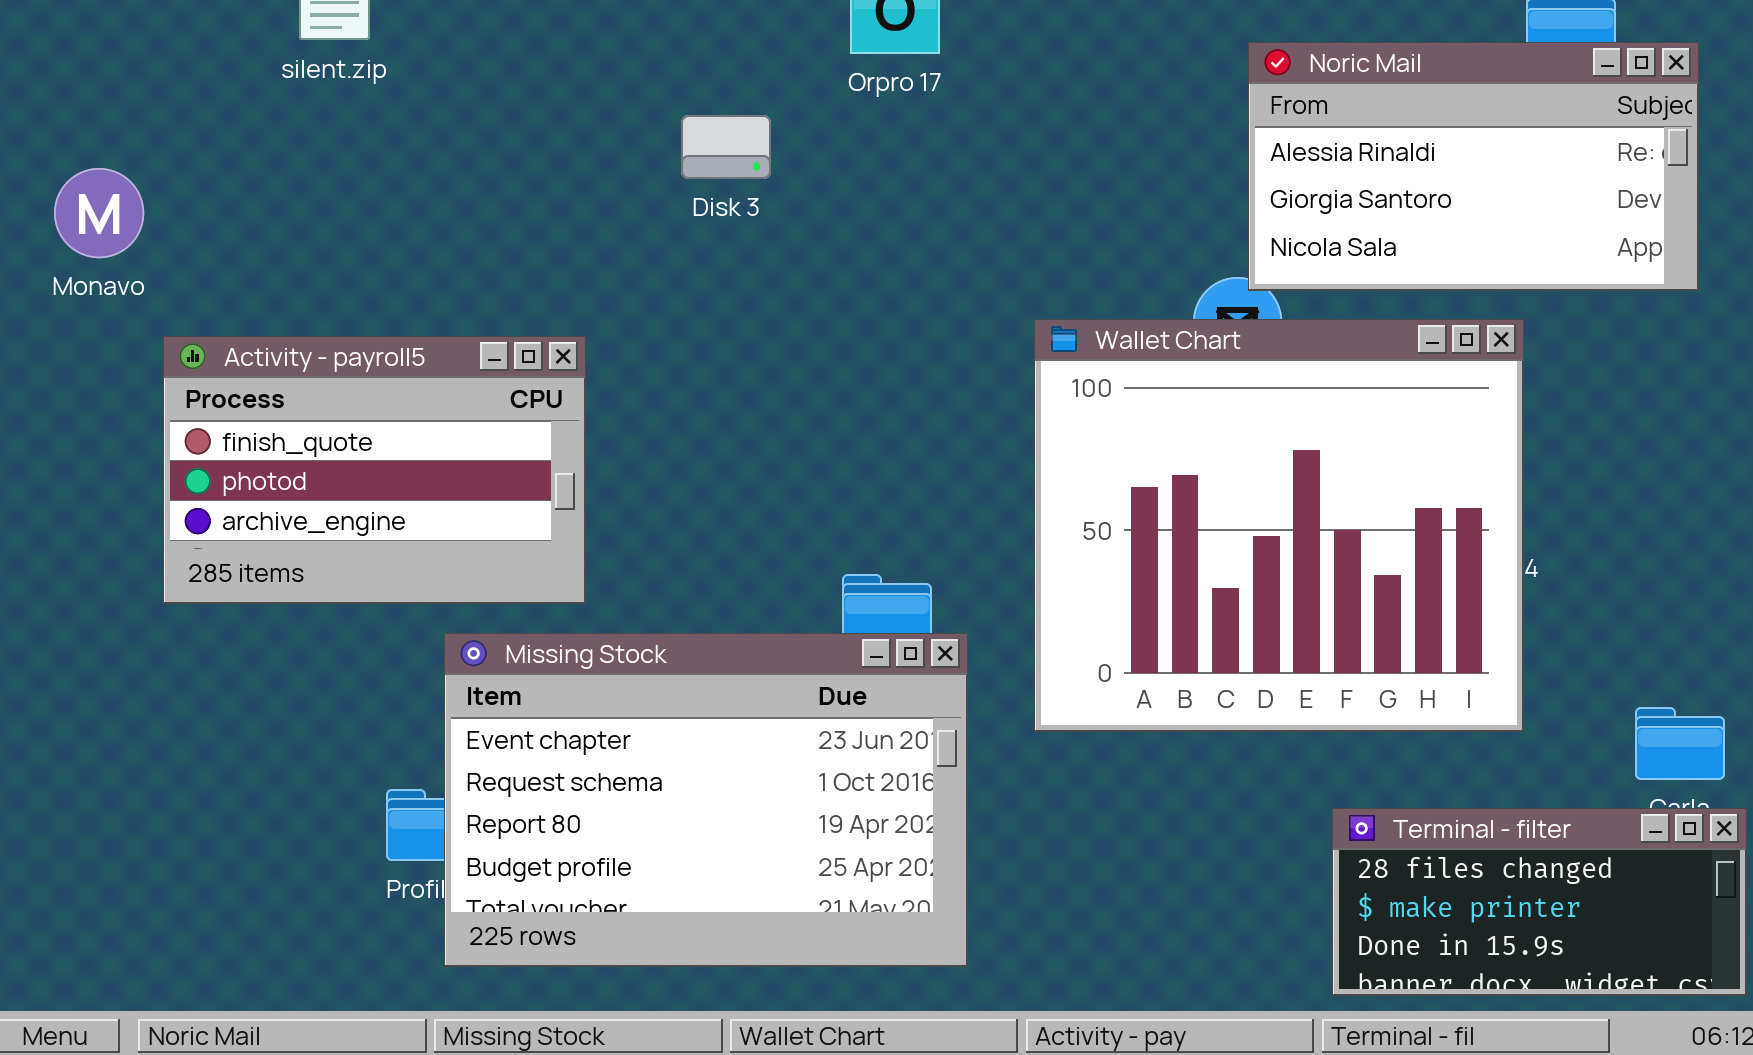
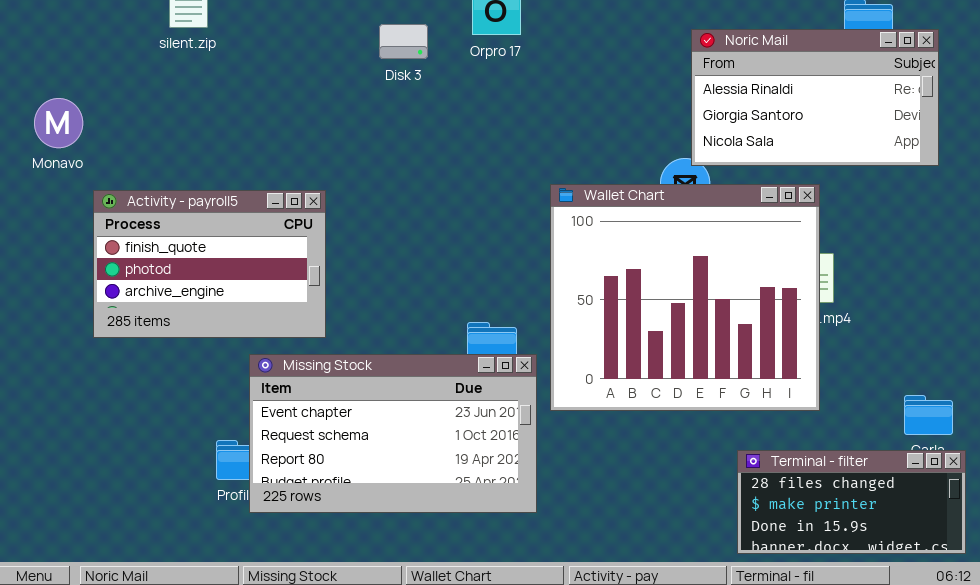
Disk 3: [681,115,771,179] -> [379,24,428,59], moved
Wallet Chart: [1034,319,1524,732] -> [550,184,820,411], moved
Missing Stock: [444,633,968,967] -> [249,354,537,513], resized

